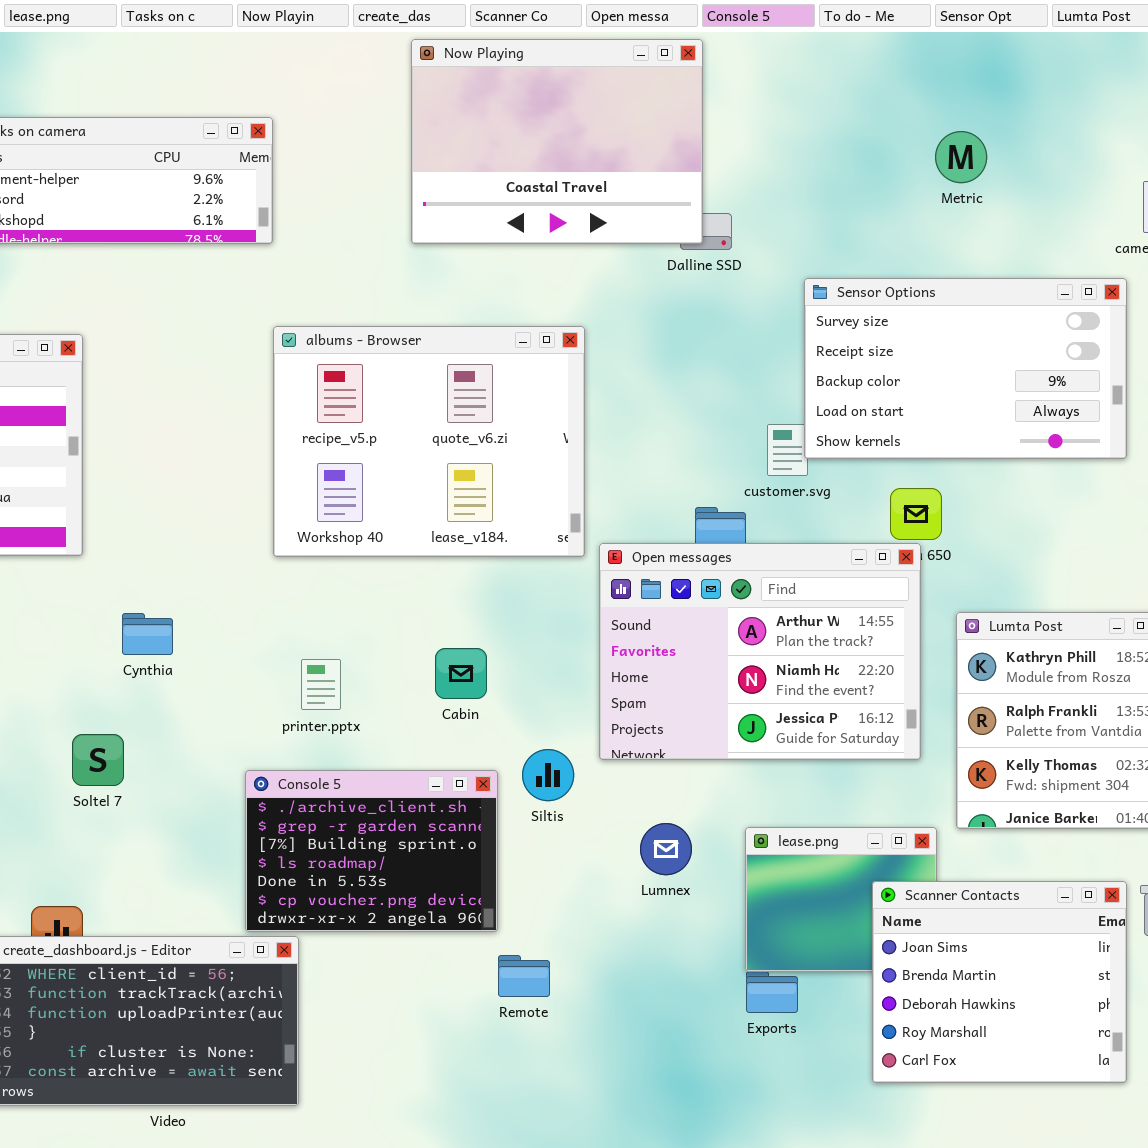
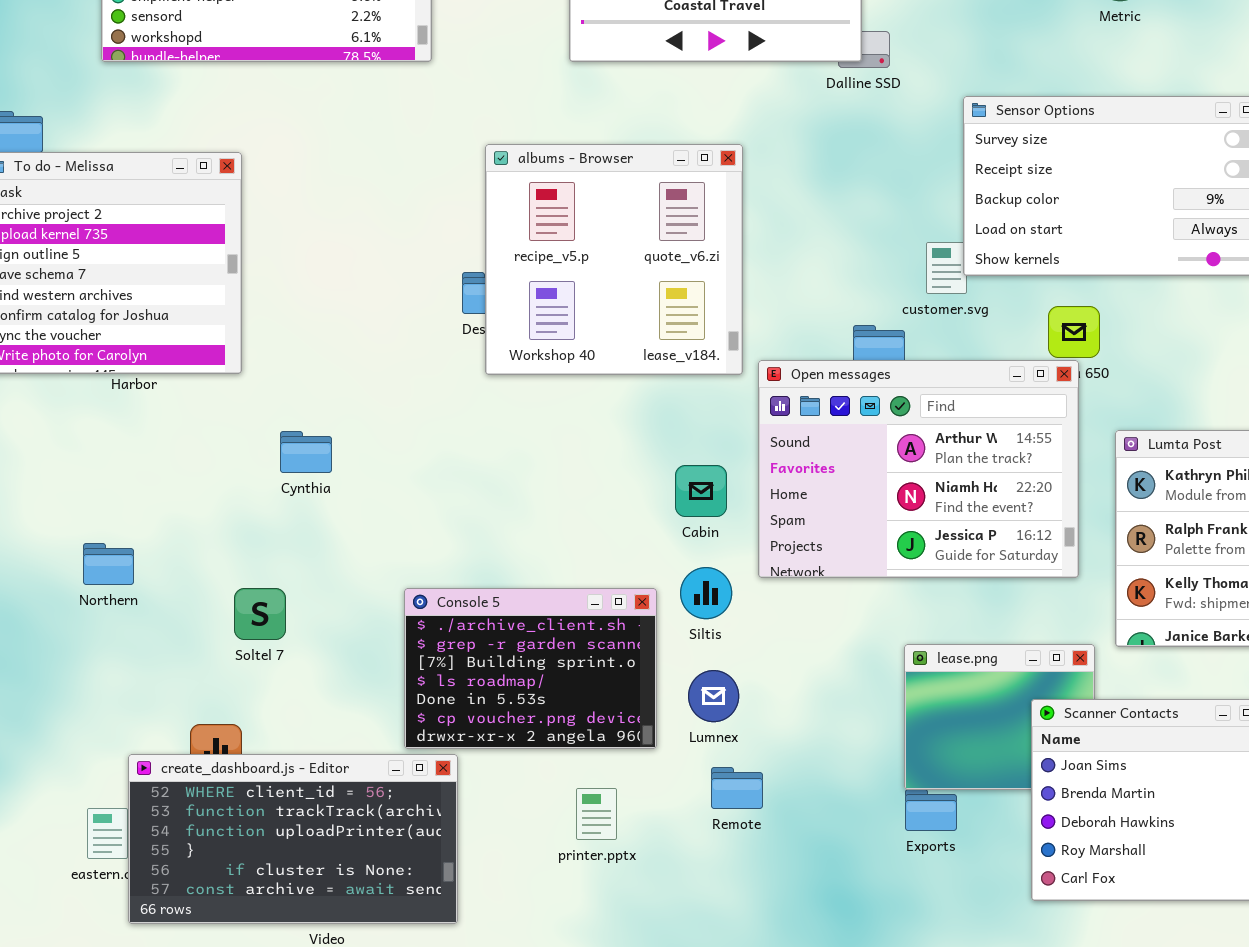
albums - Browser: [273,326,585,557] -> [485,144,743,375], resized
Cabin: [435,648,487,699] -> [675,465,727,517], moved
printer.pptx: [301,659,341,710] -> [576,788,617,840], moved
Soltel 7: [72,734,124,786] -> [234,588,286,640], moved
Lumnex: [640,823,692,875] -> [688,670,739,722], moved
Remote: [498,955,550,997] -> [711,767,763,809], moved

